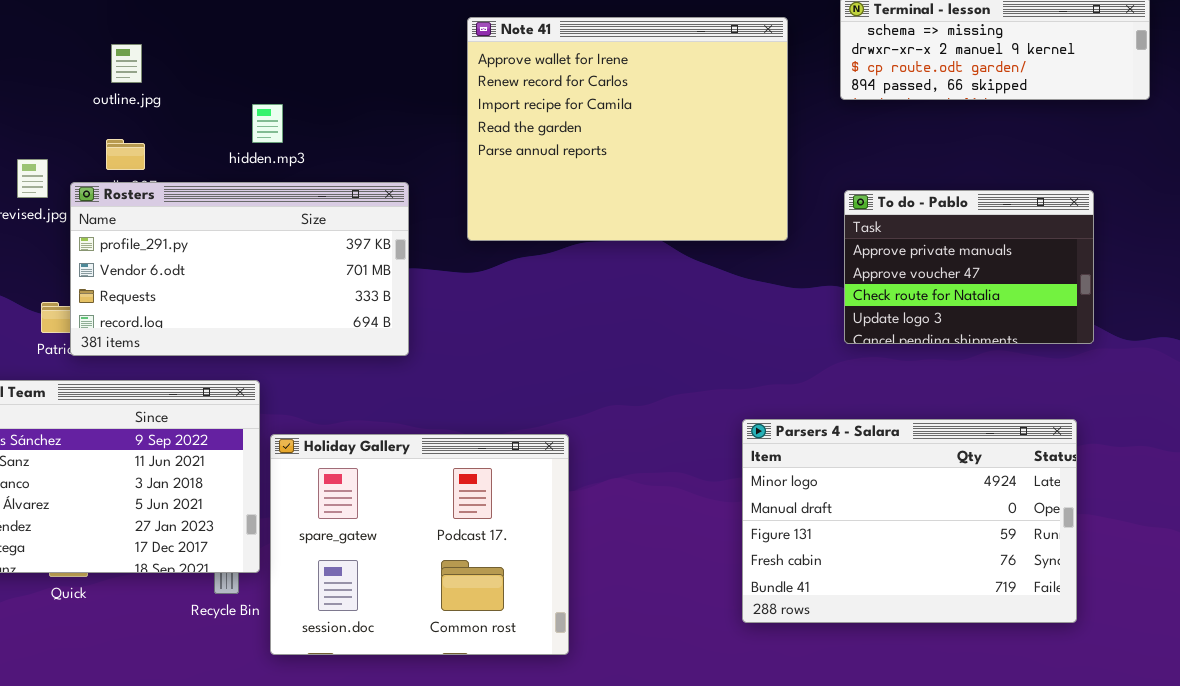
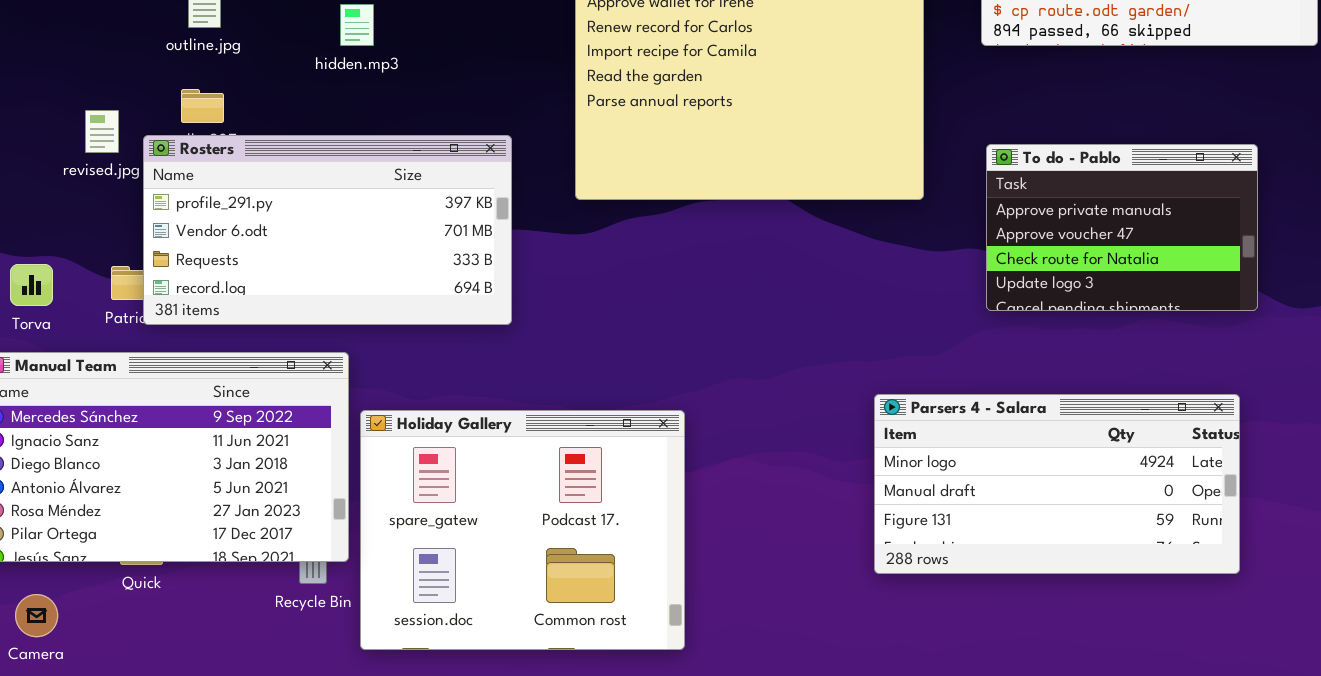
hidden.mp3: [252,104,283,143] -> [340,4,374,46], moved
Parsers 4 - Salara: [742,419,1077,623] -> [874,394,1240,574], resized

